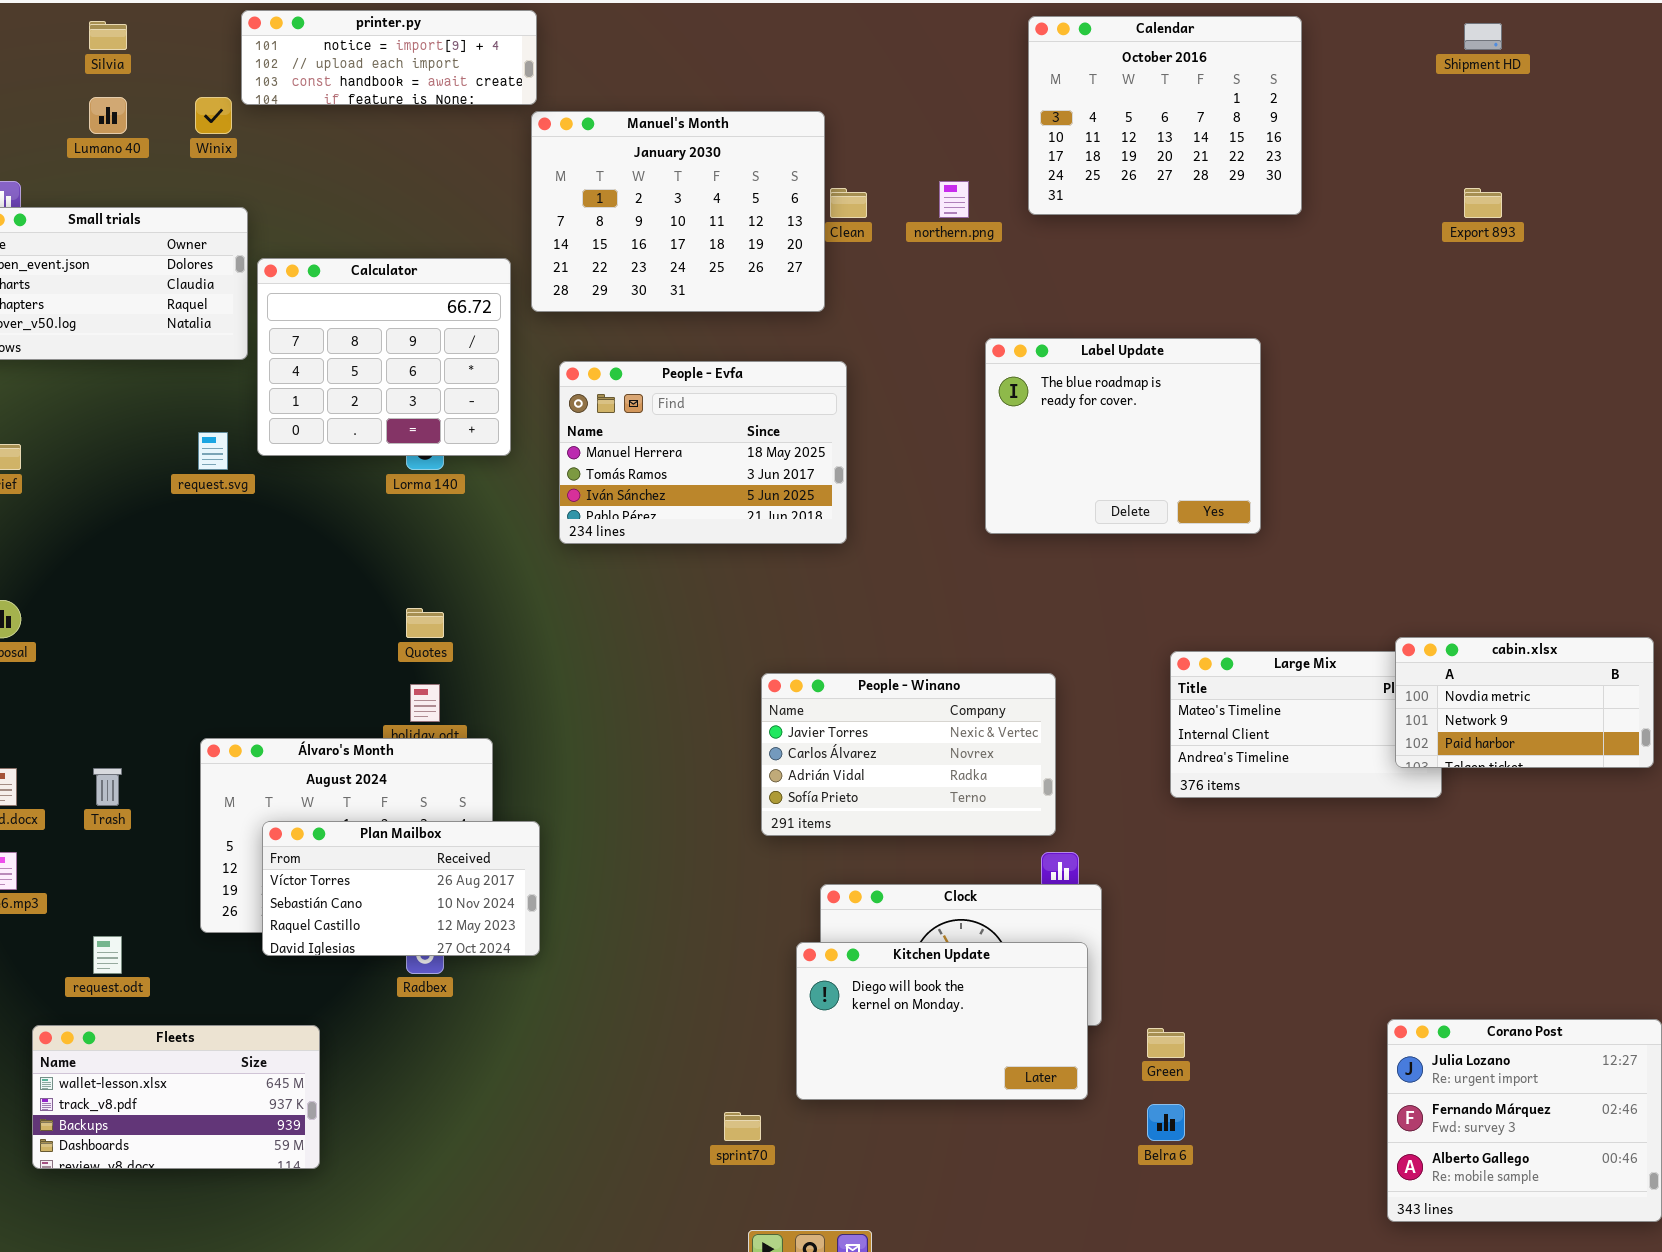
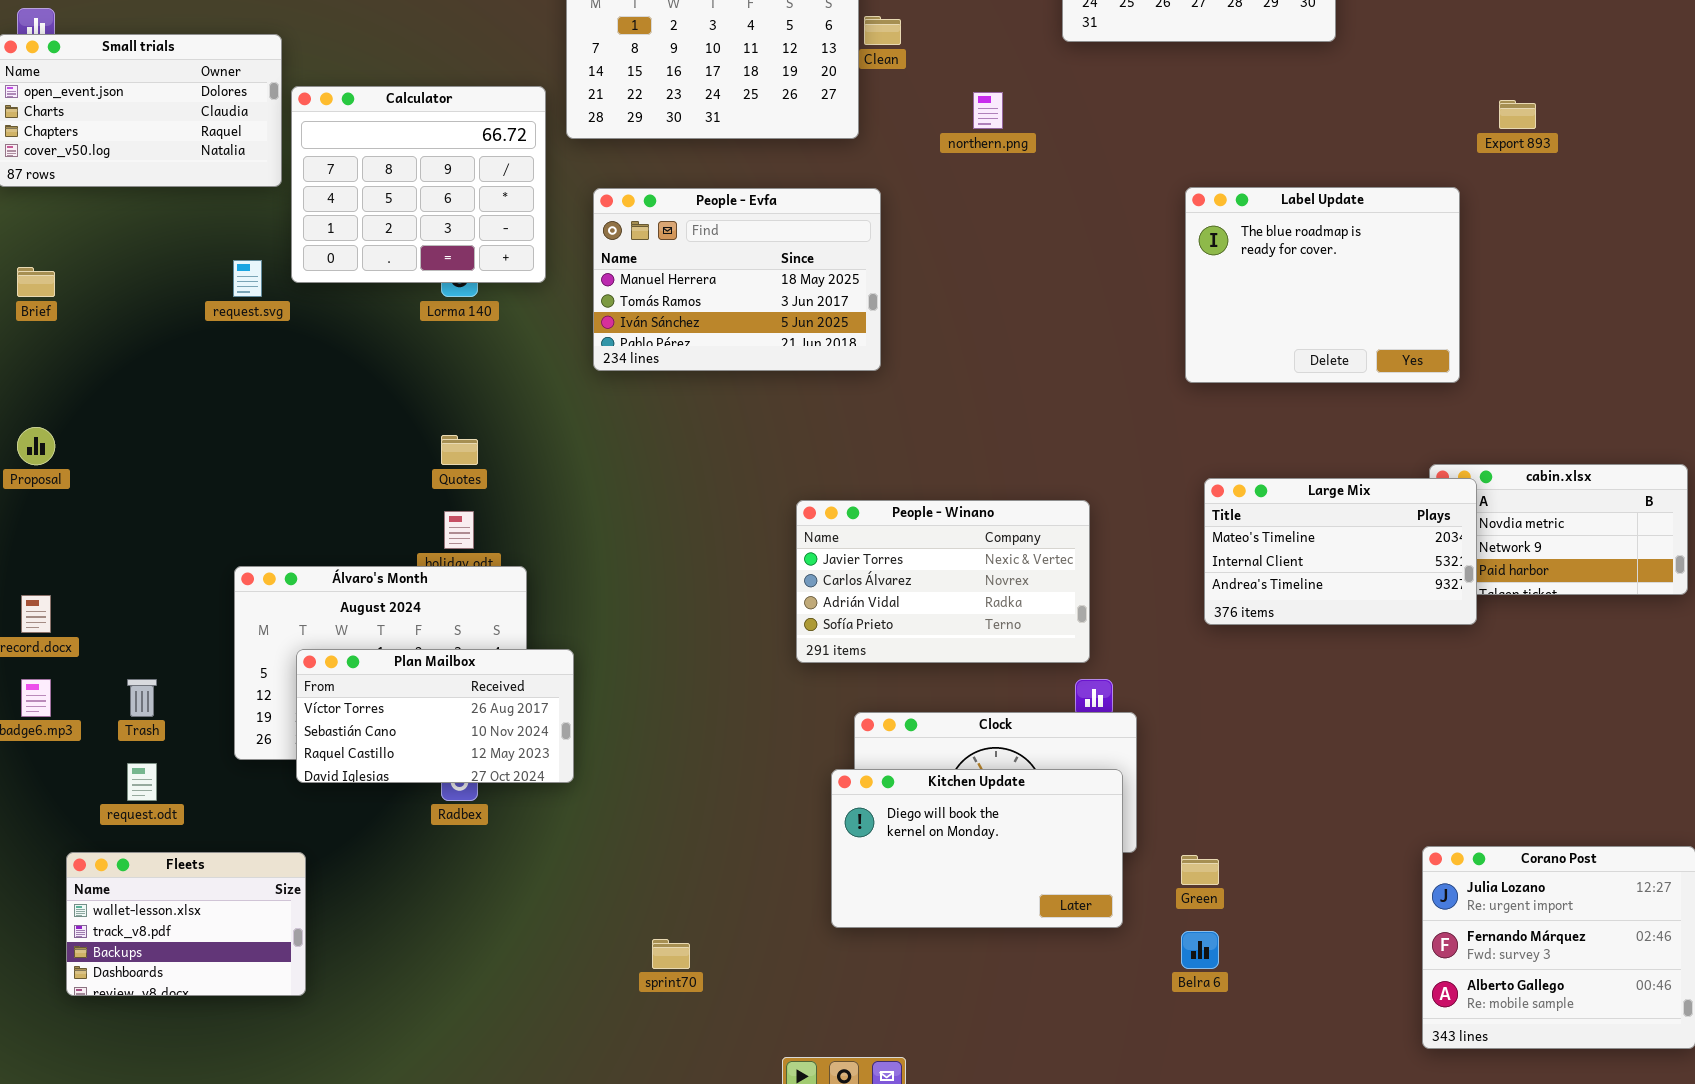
northern.png: [939,181,969,218] -> [973,92,1003,129], moved
Export 893: [1464,188,1502,218] -> [1499,100,1536,129], moved
Label Update: [985,338,1261,534] -> [1185,187,1460,383], moved
Large Mix: [1170,651,1442,798] -> [1204,478,1477,625], raised
Trash: [93,768,122,806] -> [127,679,157,717], moved
Fleets: [32,1025,320,1169] -> [66,852,306,996], resized
sprint70: [724,1112,761,1141] -> [652,939,690,969], moved

